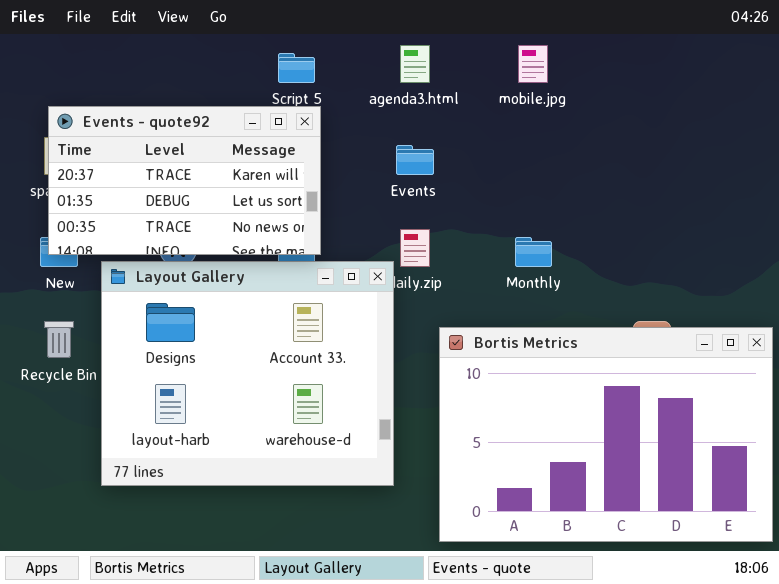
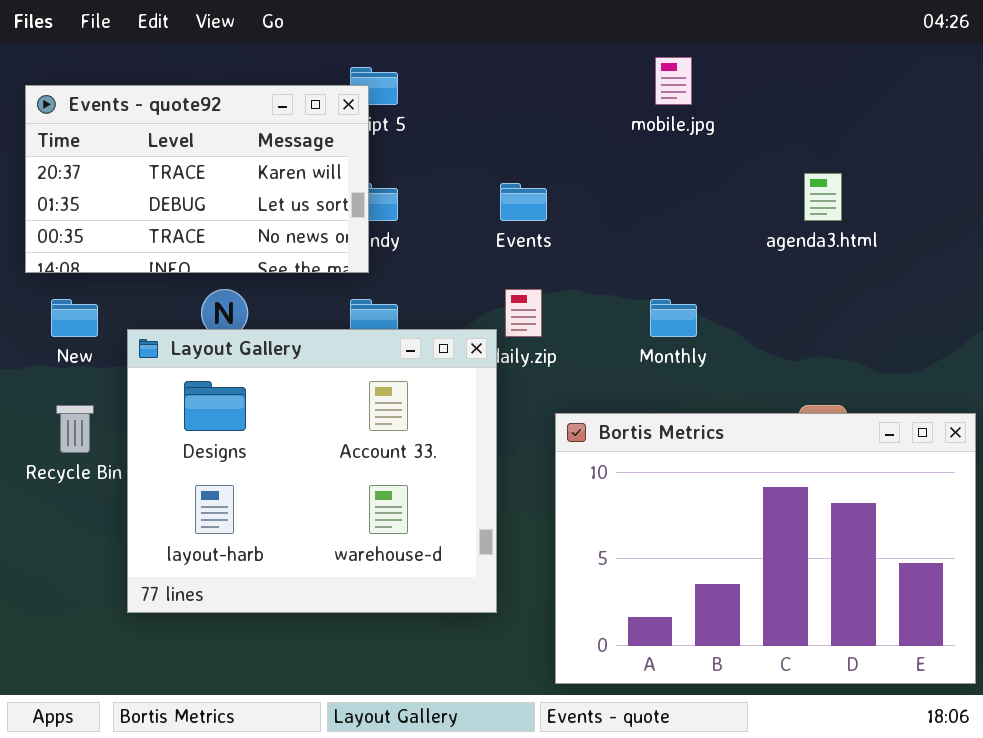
agenda3.html: [400,45,430,83] -> [804,173,842,221], moved
Events - quote92: [48,106,321,255] -> [25,85,369,273], moved

